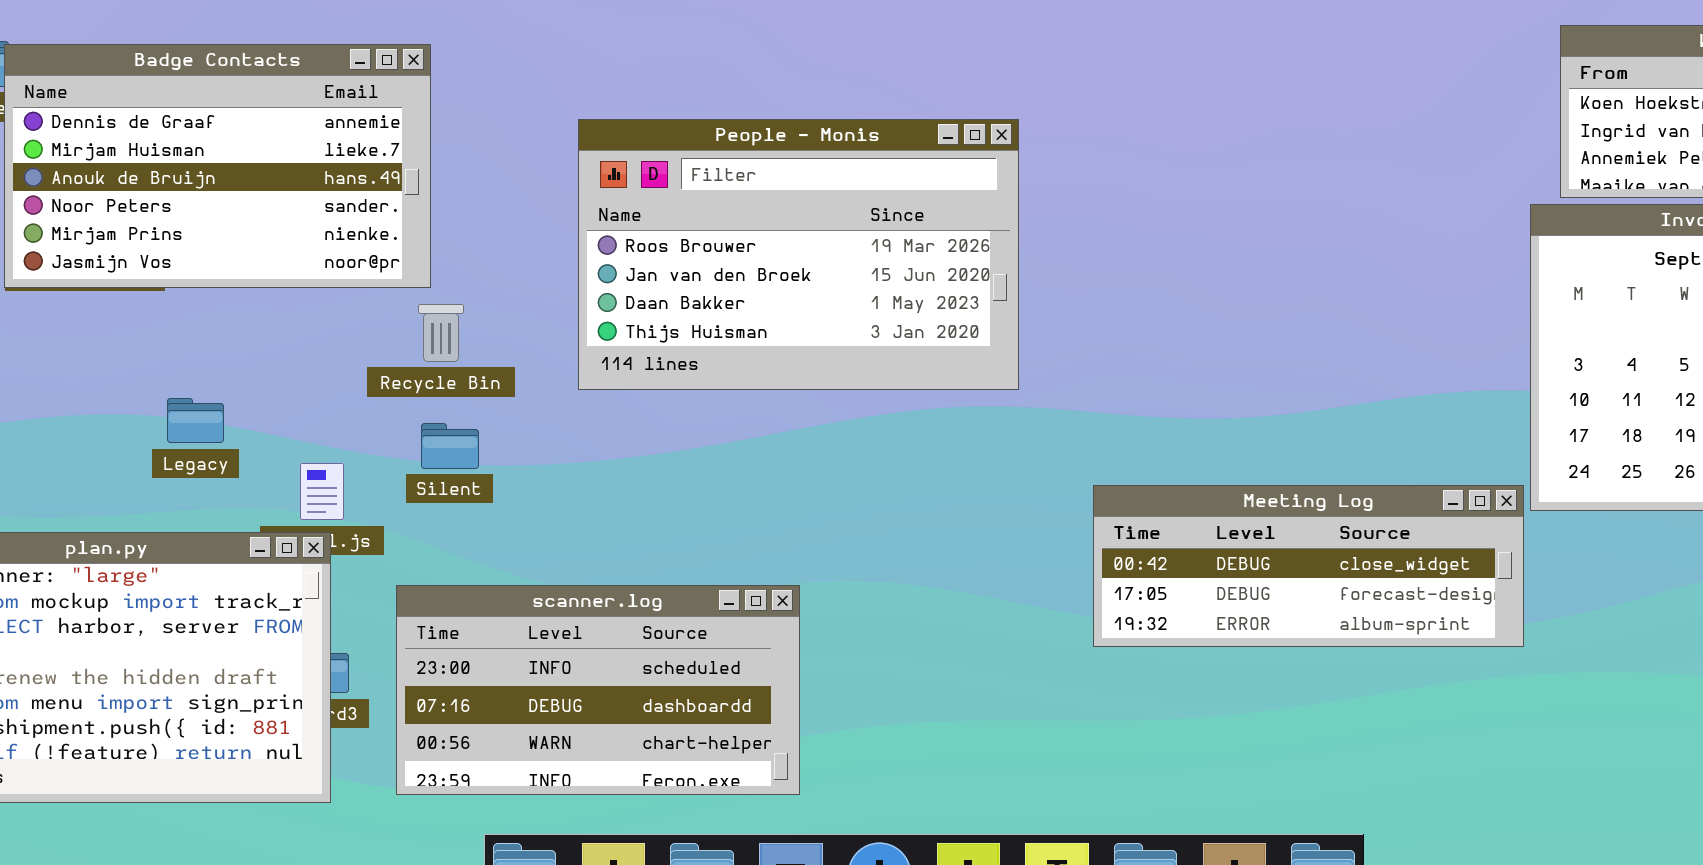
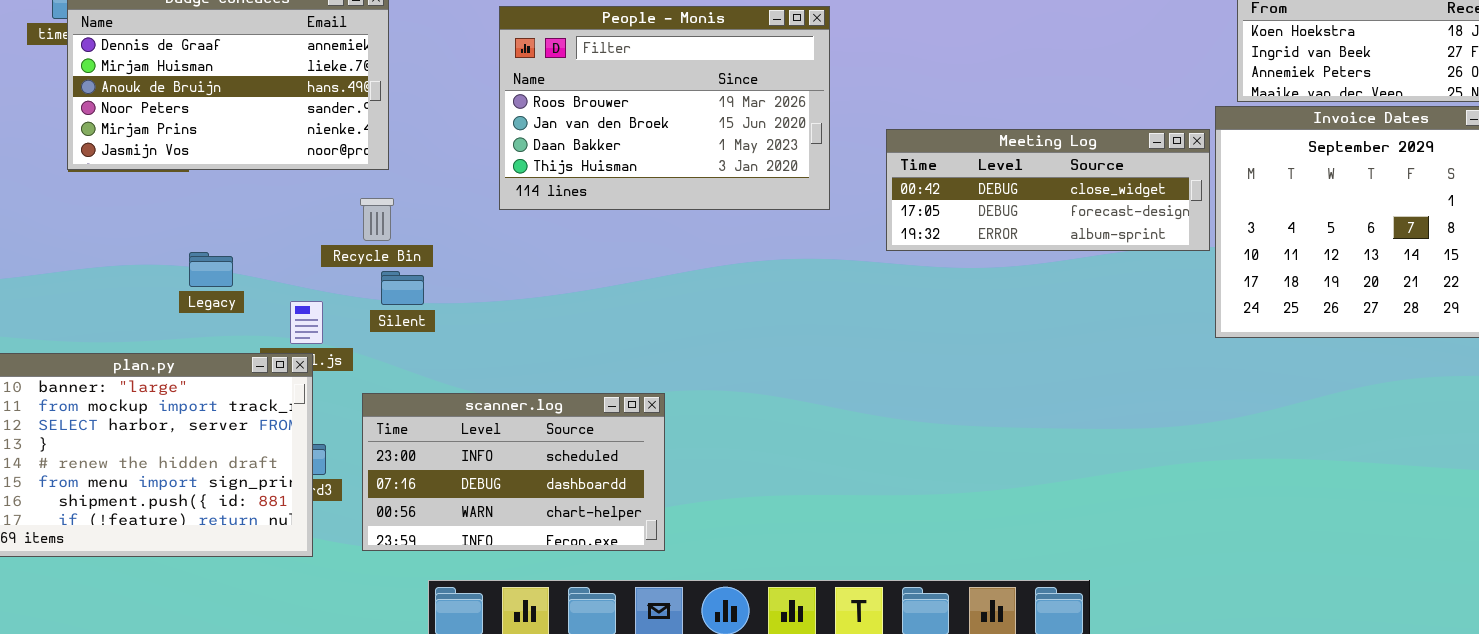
People - Monis: [578,119,1019,390] -> [499,6,830,210], moved
Recycle Bin: [418,304,464,362] -> [360,198,394,241], moved
Meeting Log: [1093,485,1524,647] -> [886,129,1210,251], moved

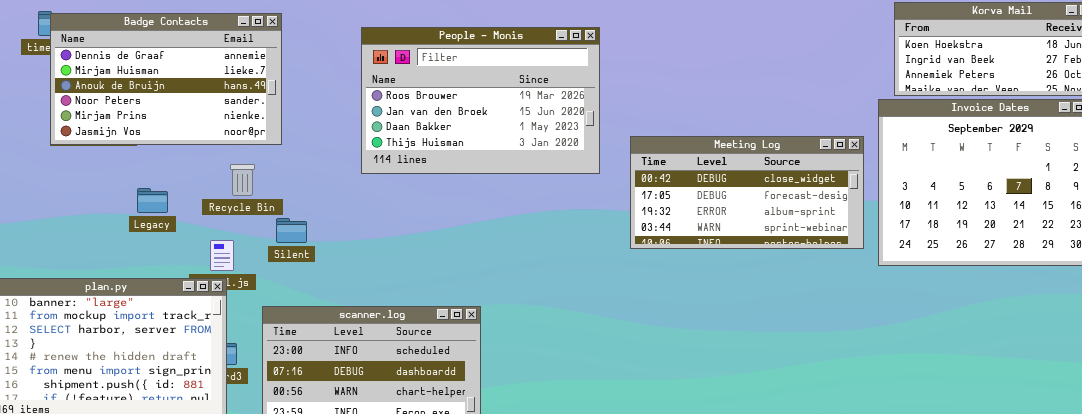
Meeting Log: [886,129,1210,251] -> [630,136,864,249], moved, resized
Recycle Bin: [360,198,394,241] -> [230,164,255,196], moved
Legacy: [189,252,233,287] -> [137,188,168,213], moved

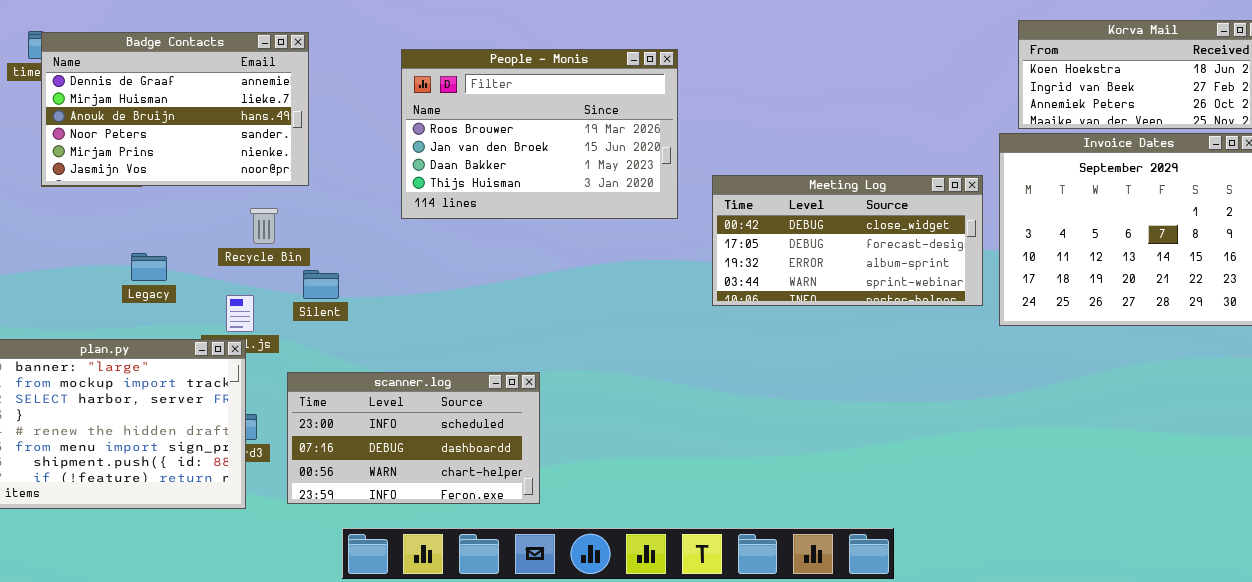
Legacy: [137,188,168,213] -> [131,253,167,281], moved

